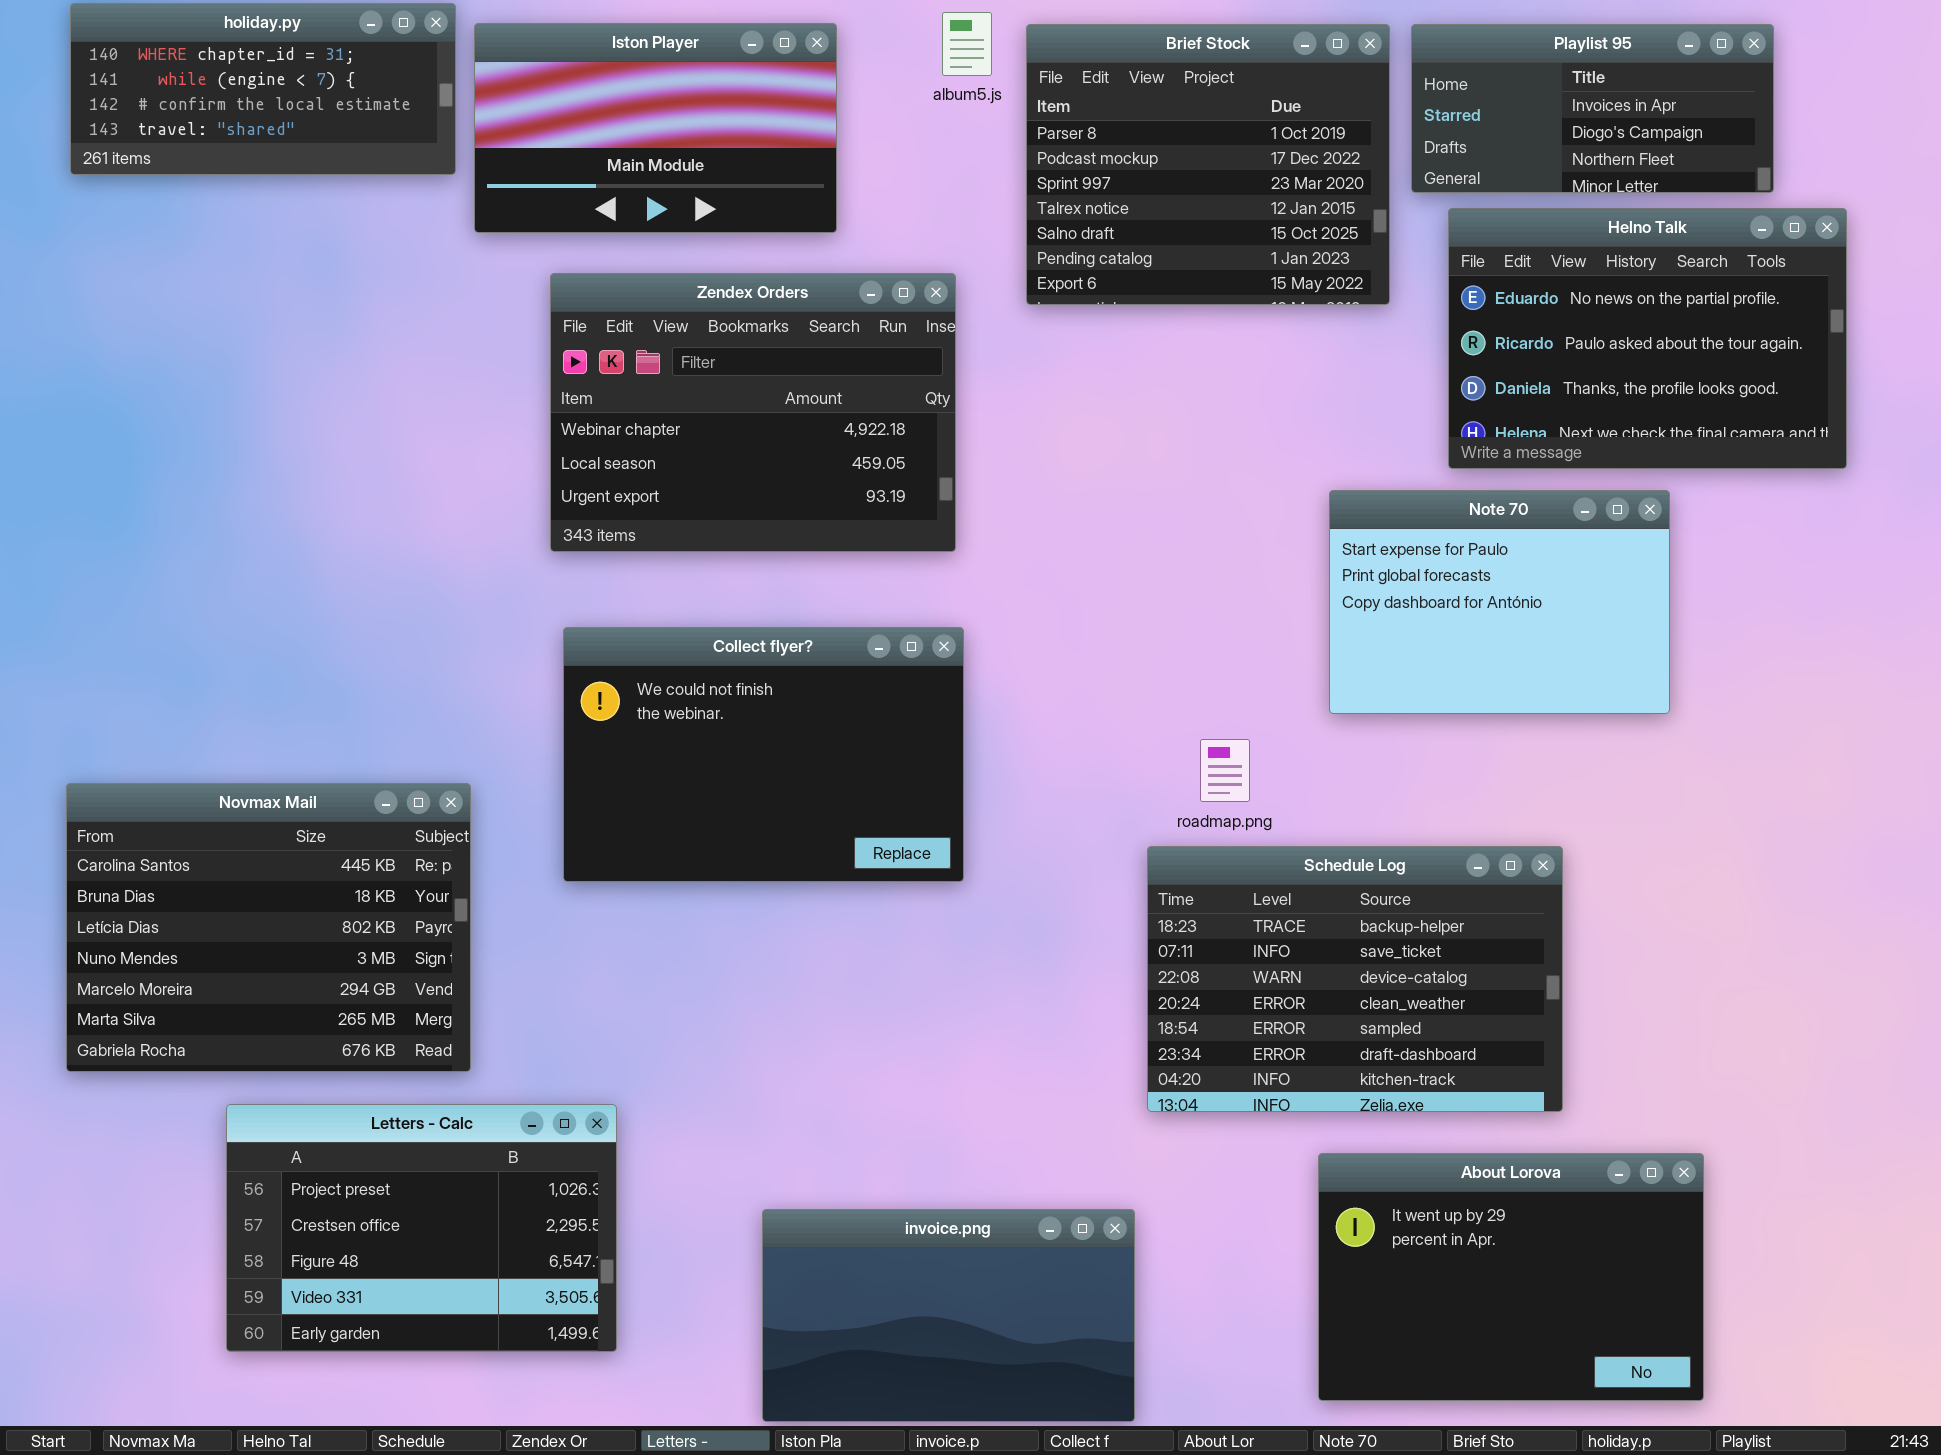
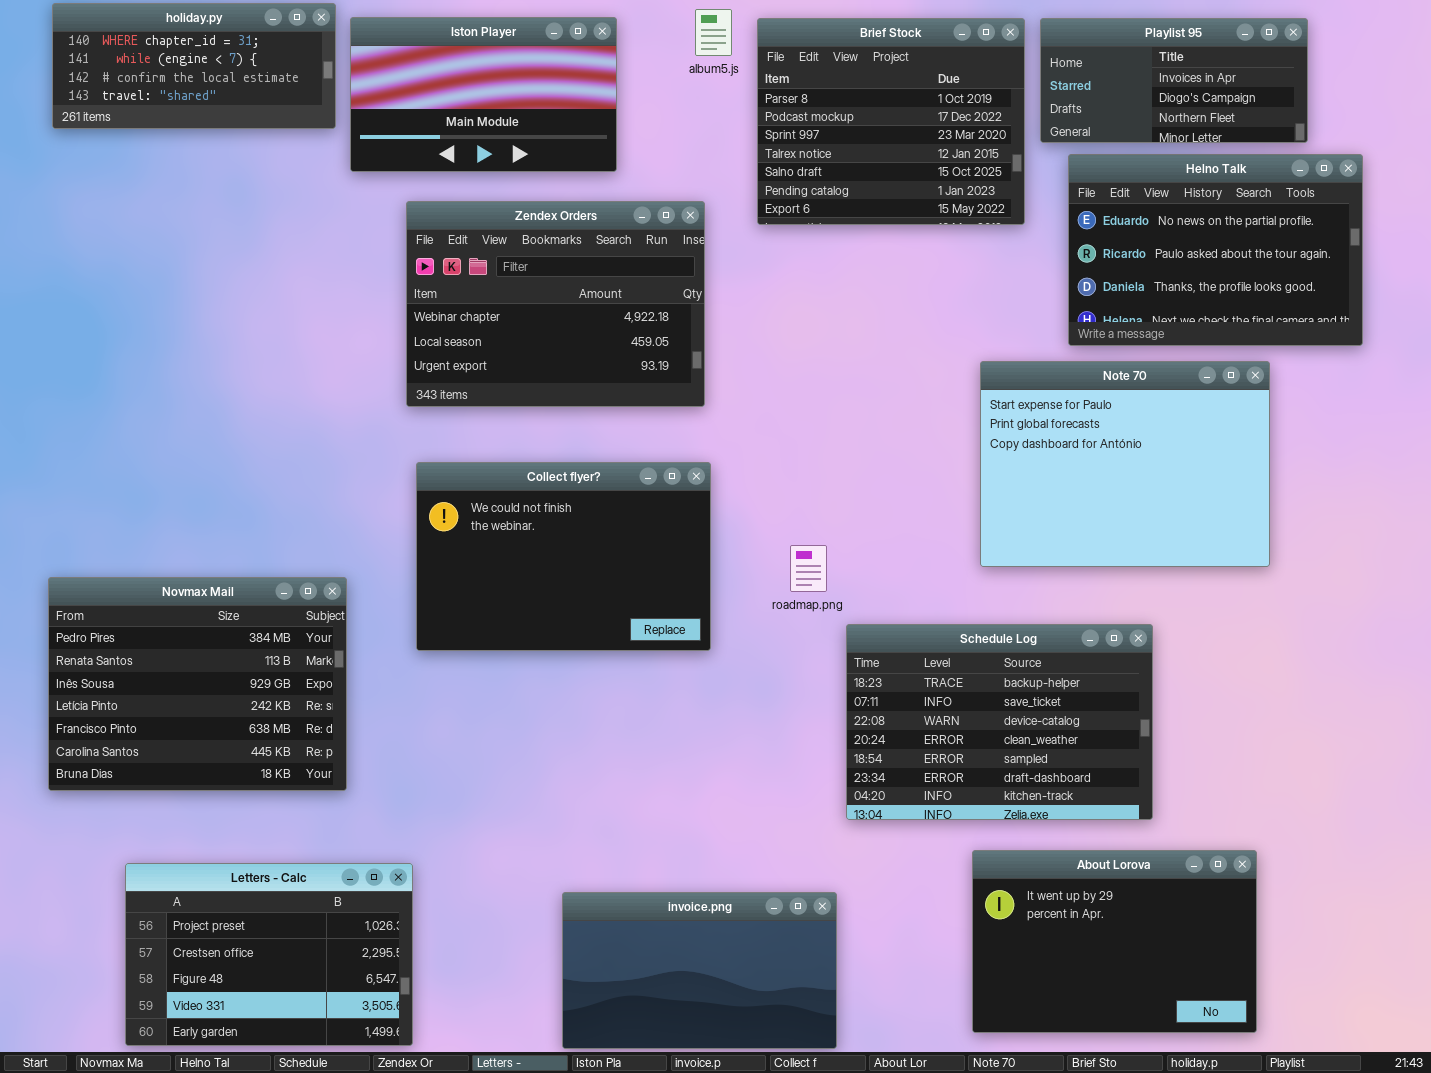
Note 70: [1329,490,1670,714] -> [980,361,1270,567], resized
roadmap.png: [1200,739,1250,802] -> [790,545,827,592], moved
Novmax Mail: [66,783,471,1072] -> [48,577,347,791], scrolled up 5 rows
Letters - Calc: [226,1104,617,1352] -> [125,863,413,1046], moved

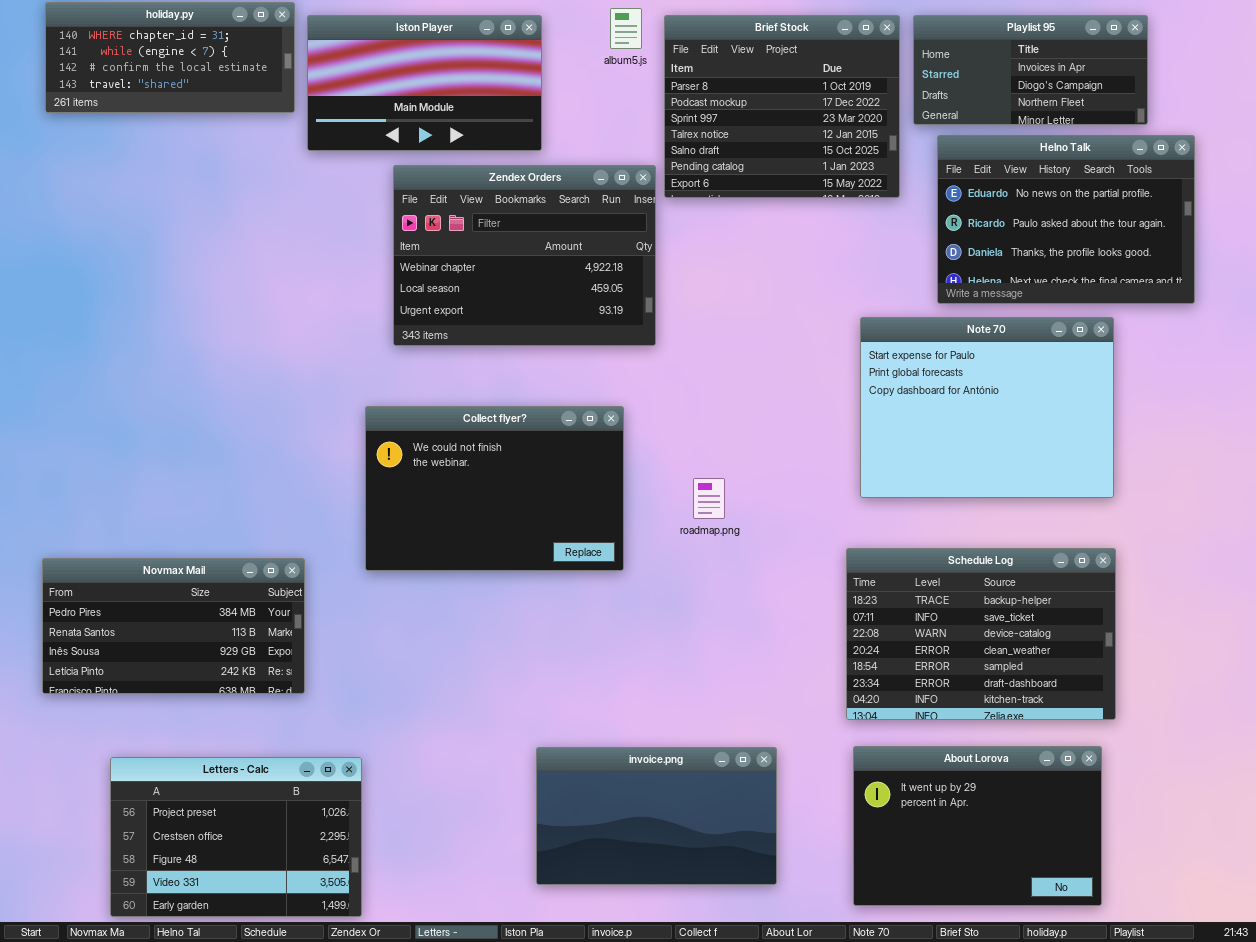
Zendex Orders: [406,201,705,407] -> [393,165,656,346], moved
Novmax Mail: [48,577,347,791] -> [42,558,305,694], resized
Schedule Log: [846,624,1153,820] -> [846,548,1116,720], moved
invoice.png: [562,892,837,1049] -> [536,747,777,885], moved

